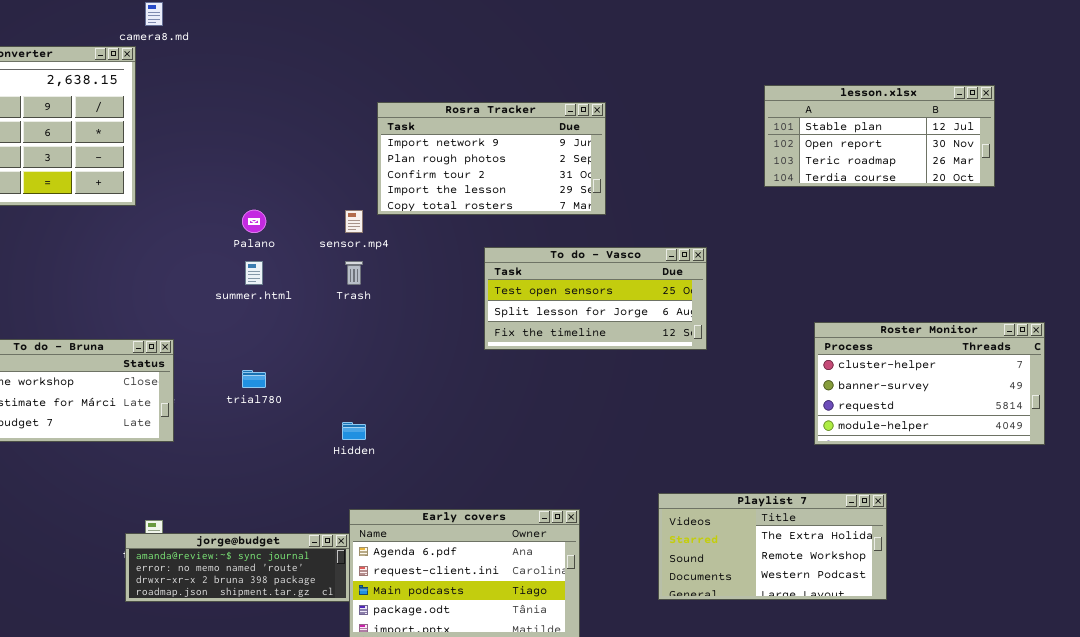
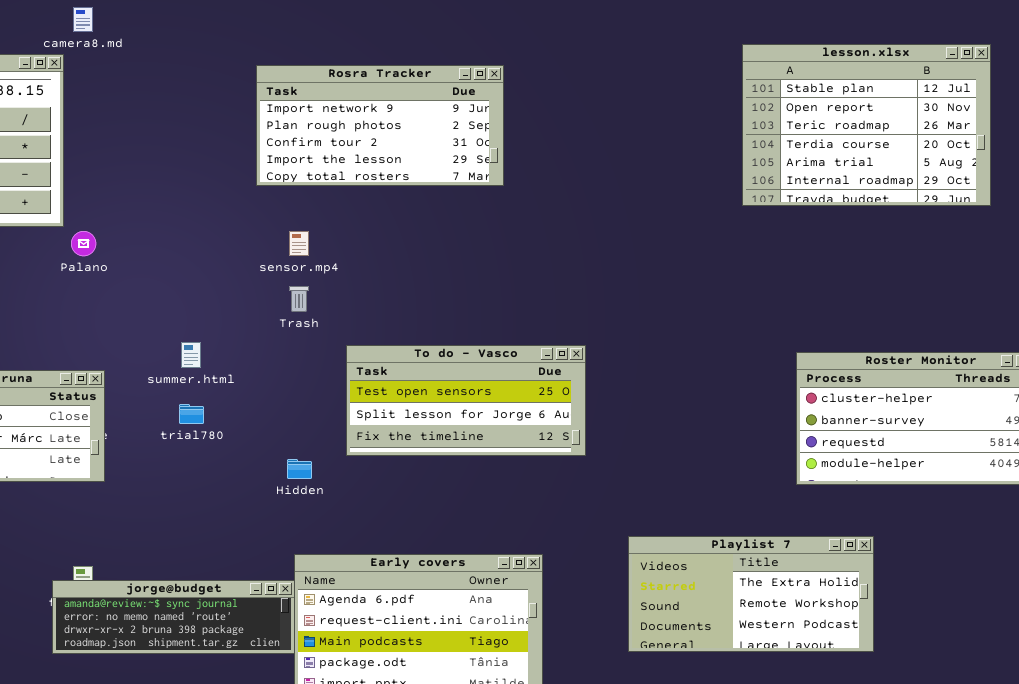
lesson.xlsx: [764,85,995,187] -> [742,44,991,206], resized
Rosra Tracker: [377,102,606,215] -> [256,65,504,186], moved
Palano: [242,210,266,233] -> [71,231,96,256], moved
To do - Vasco: [484,247,707,350] -> [346,345,586,456], moved
summer.html: [245,261,263,285] -> [181,342,201,368], moved

